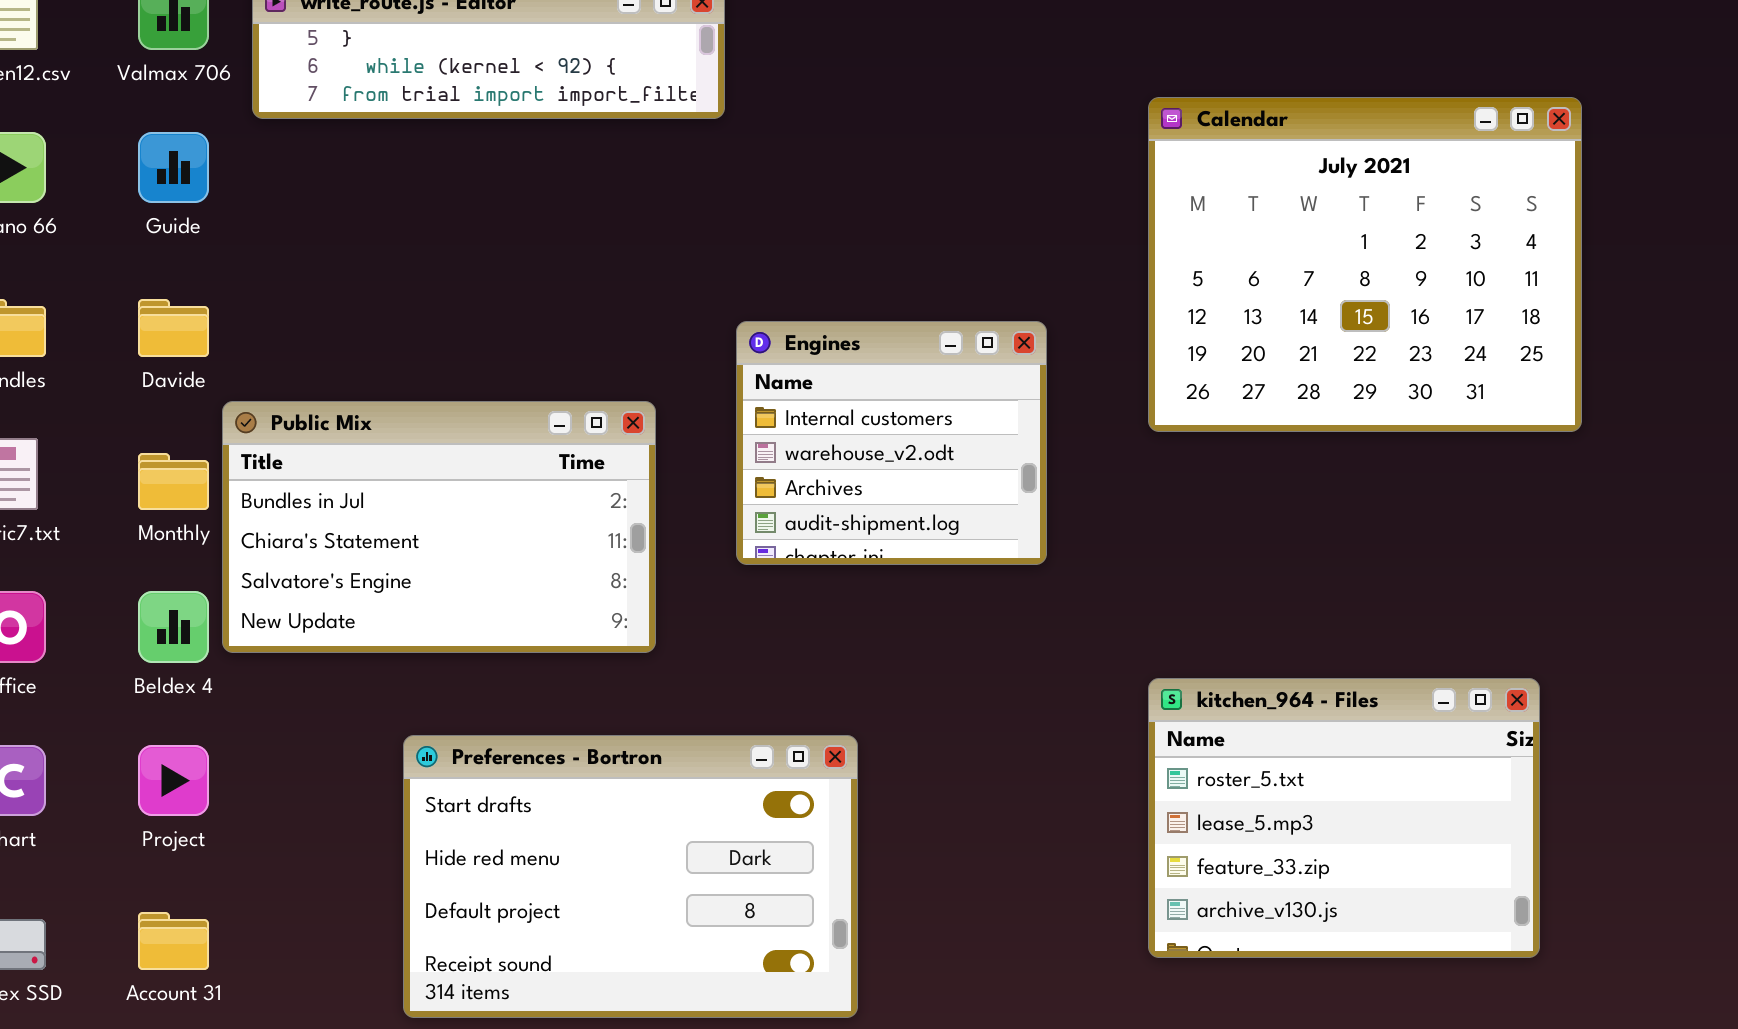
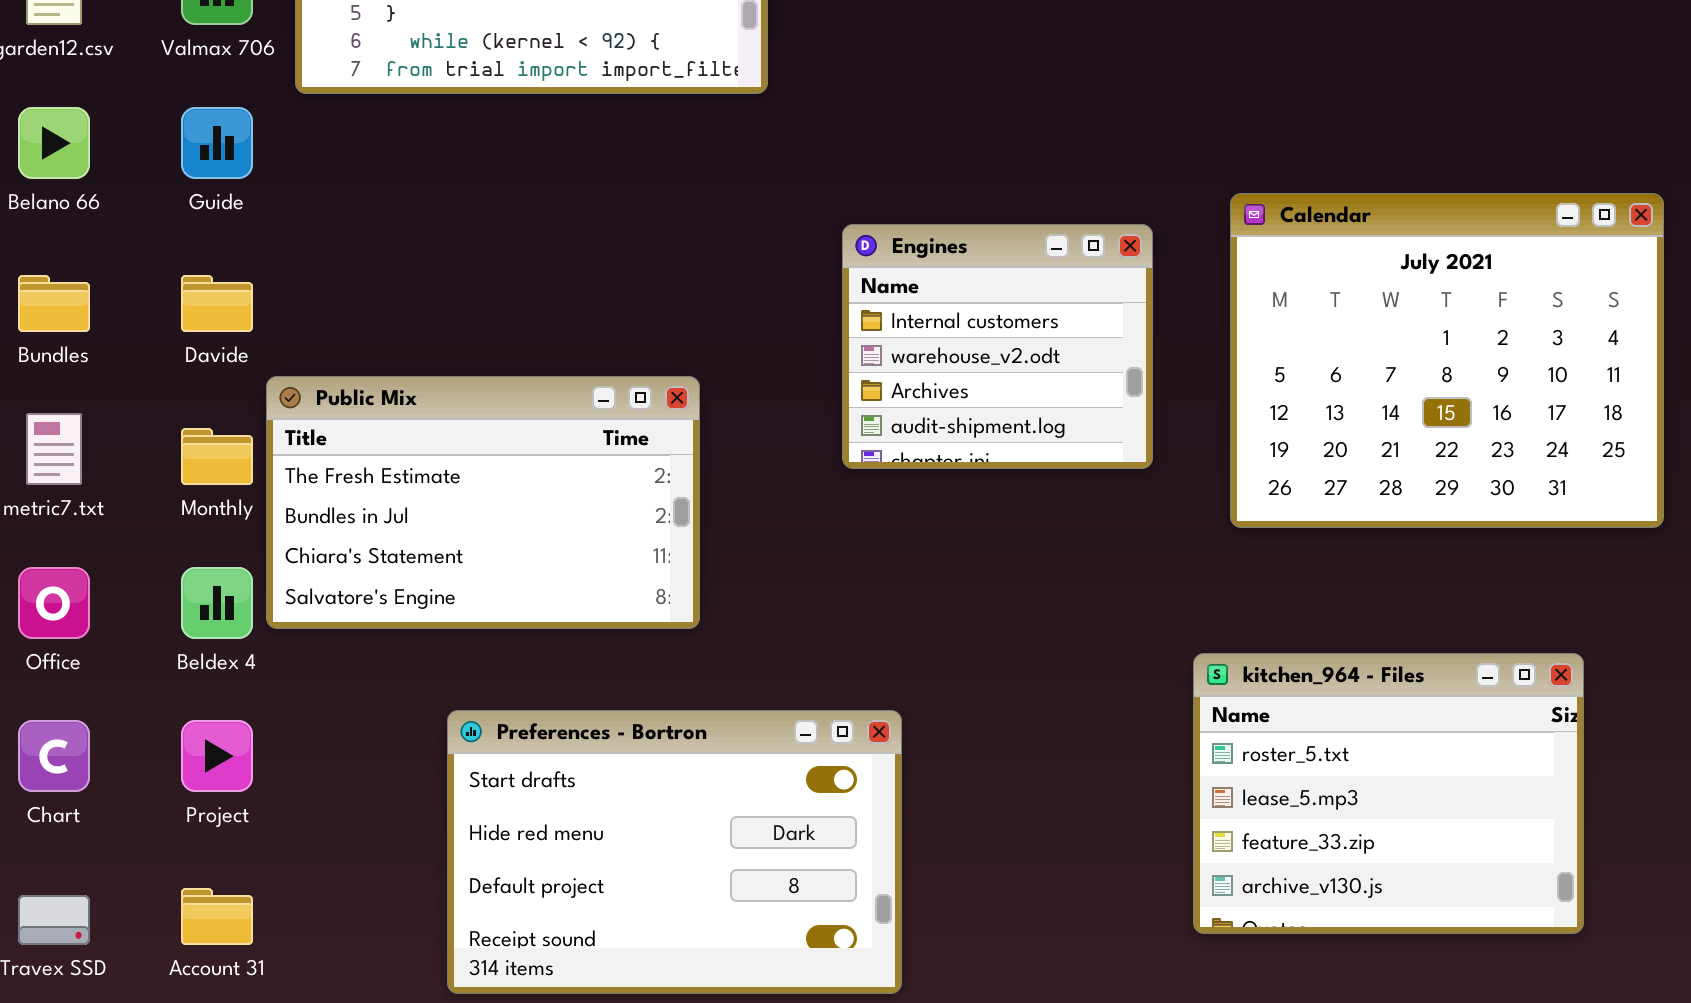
Calendar: [1148,97,1582,432] -> [1230,193,1664,528], moved
Engines: [736,321,1047,565] -> [842,224,1153,469], moved
Public Mix: [222,401,656,653] -> [266,376,700,629], scrolled up 1 row

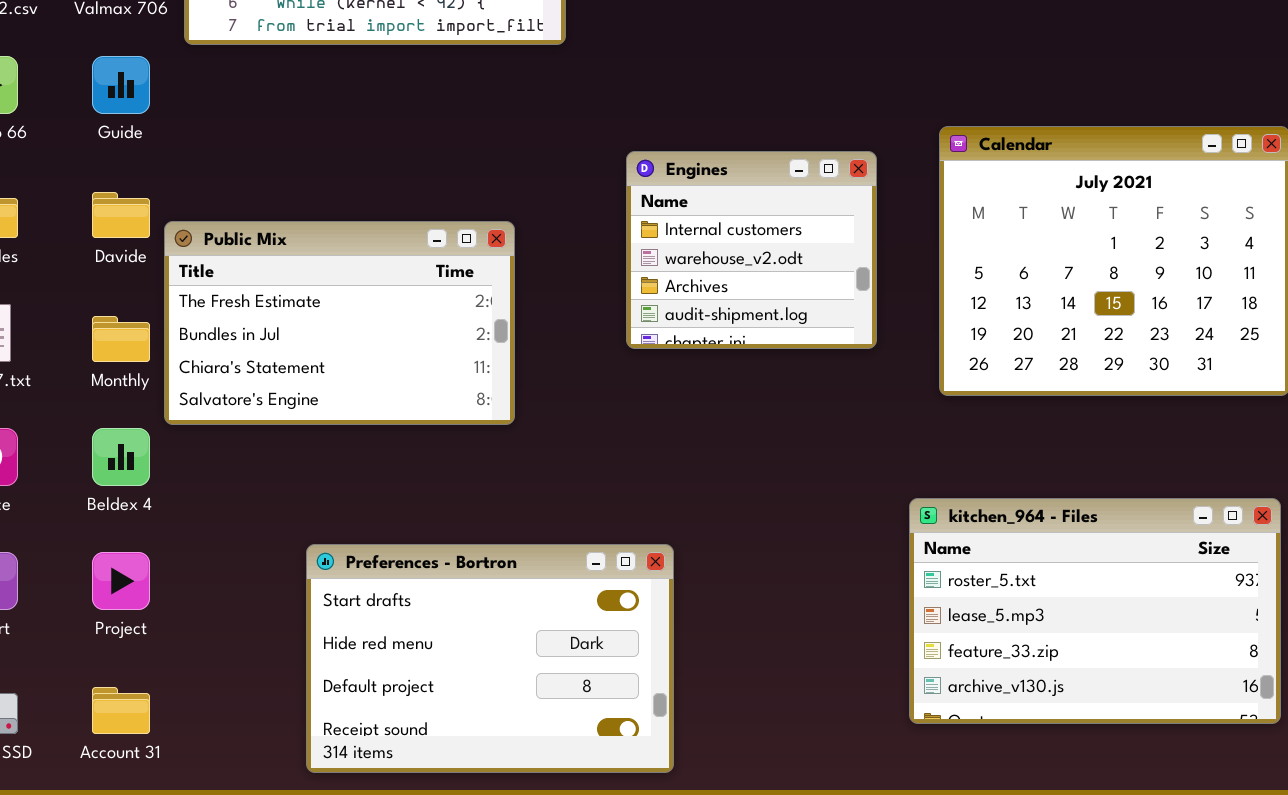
Public Mix: [266,376,700,629] -> [164,221,515,425], moved
kitchen_964 - Files: [1193,653,1584,934] -> [909,498,1281,724], resized

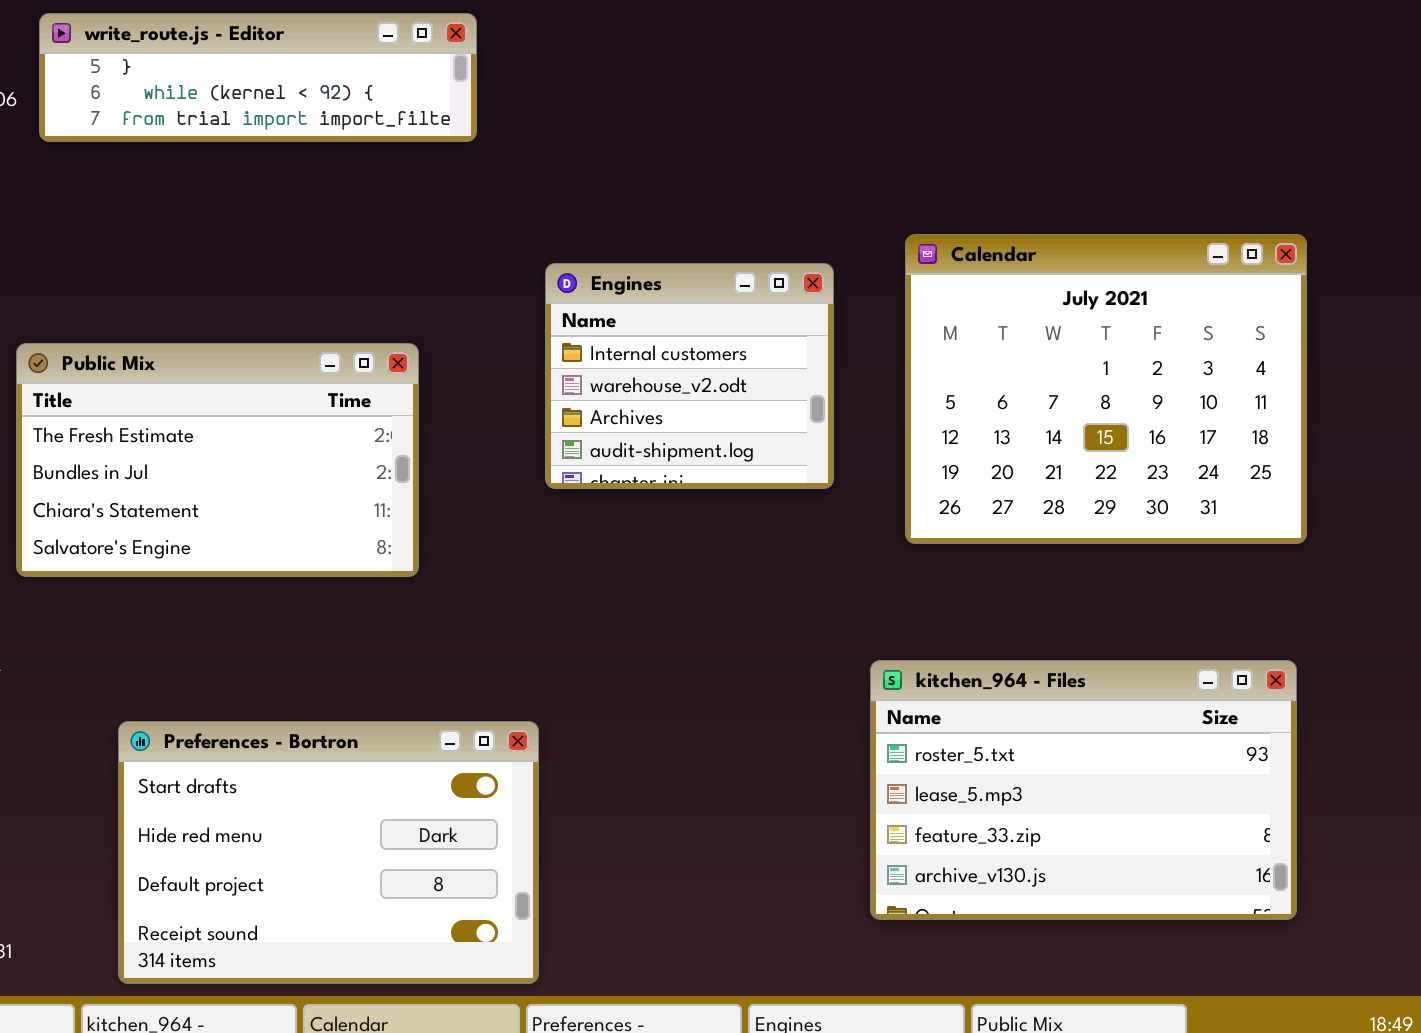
Preferences - Bortron: [306,544,674,773] -> [118,721,539,984], moved

